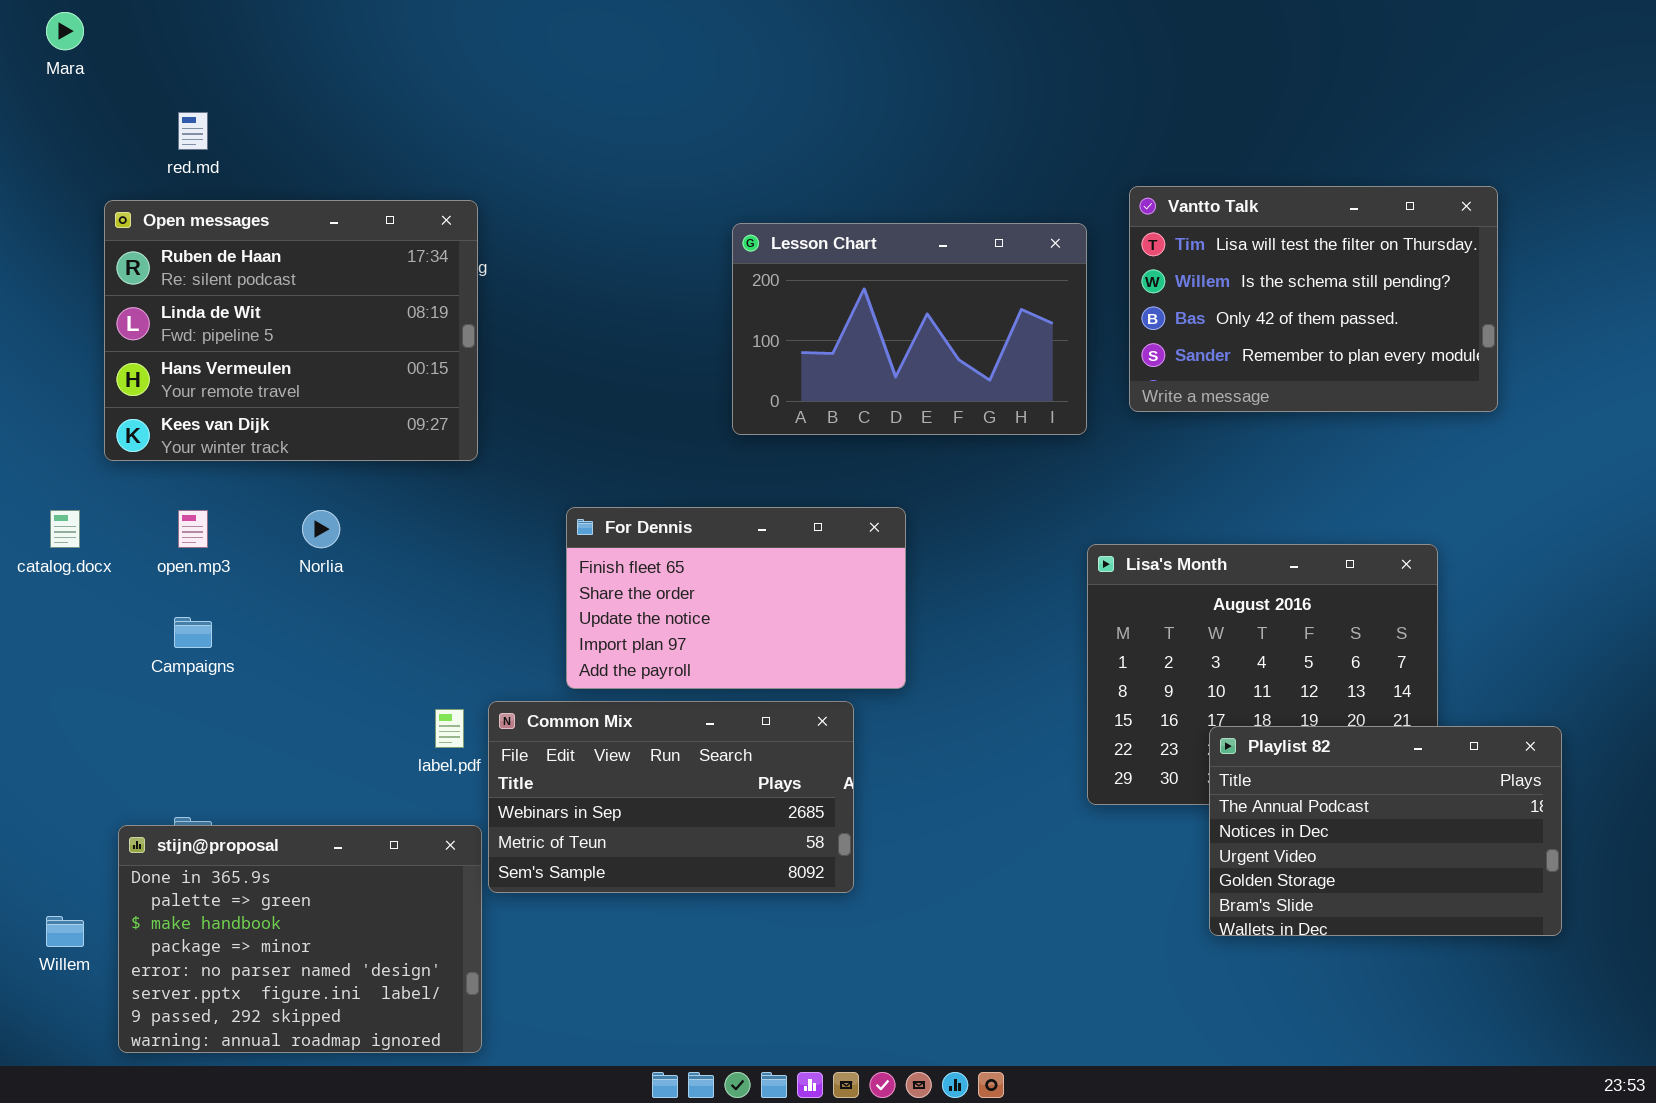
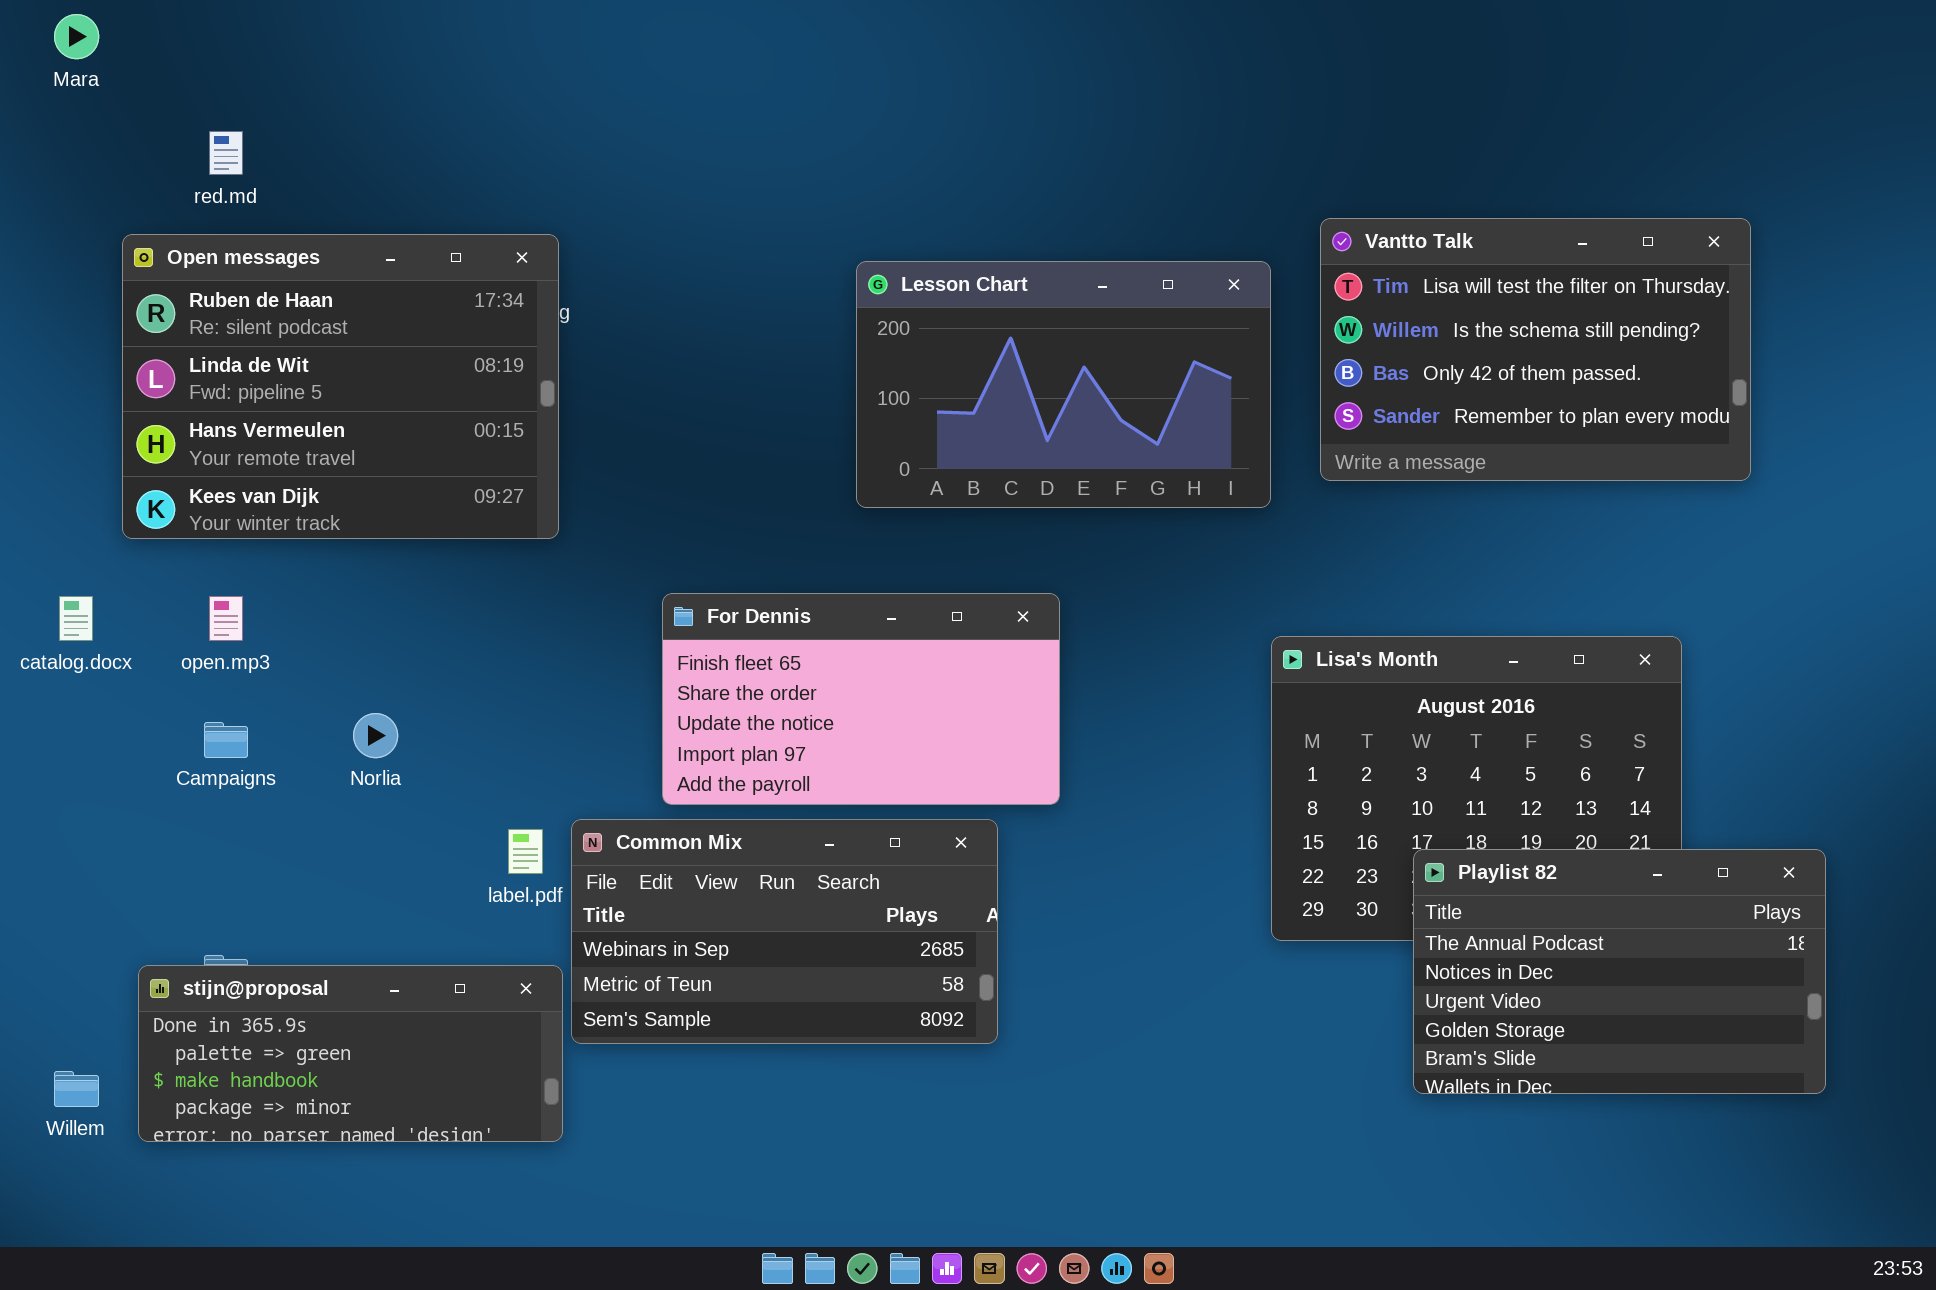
Norlia: [302,510,340,548] -> [353,713,398,758], moved
stijn@proposal: [118,825,482,1053] -> [138,965,563,1142], resized

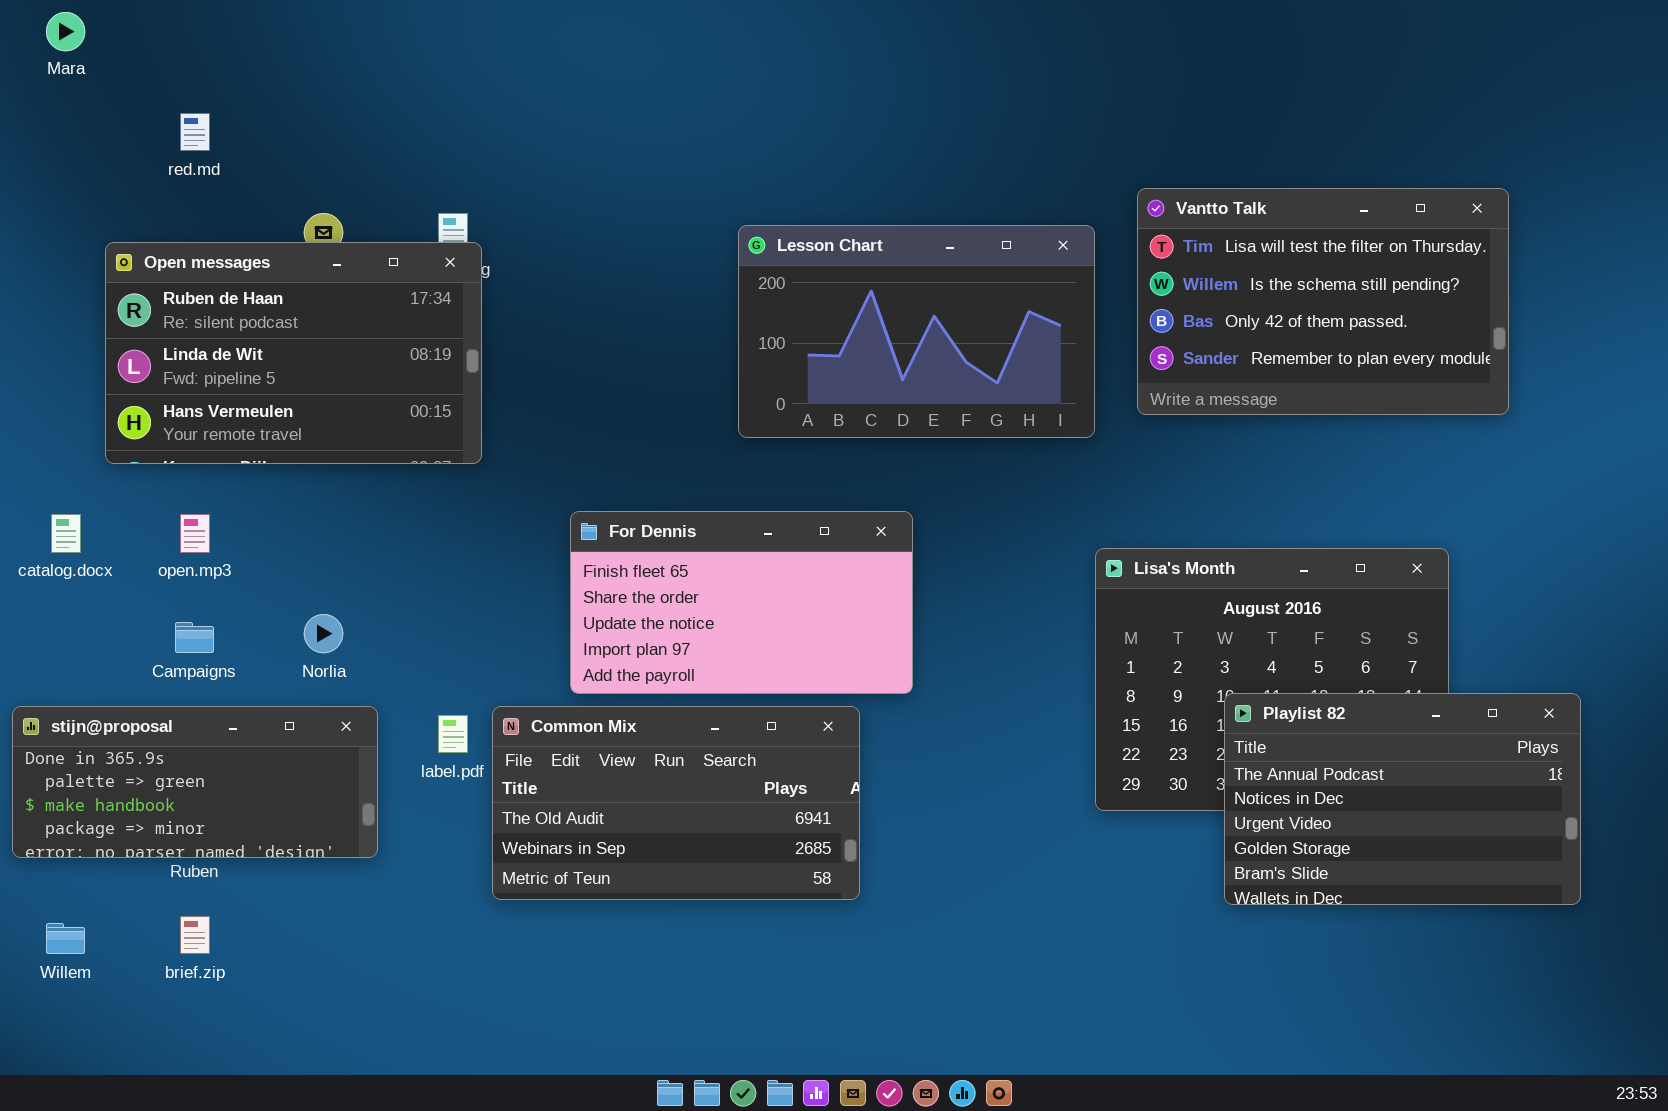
Open messages: [122,234,559,539] -> [105,242,482,464], resized
Common Mix: [571,819,998,1044] -> [492,706,860,900], scrolled up 1 row
Playlist 82: [1413,849,1826,1094] -> [1224,693,1581,905], moved
stijn@proposal: [138,965,563,1142] -> [12,706,378,858], moved

